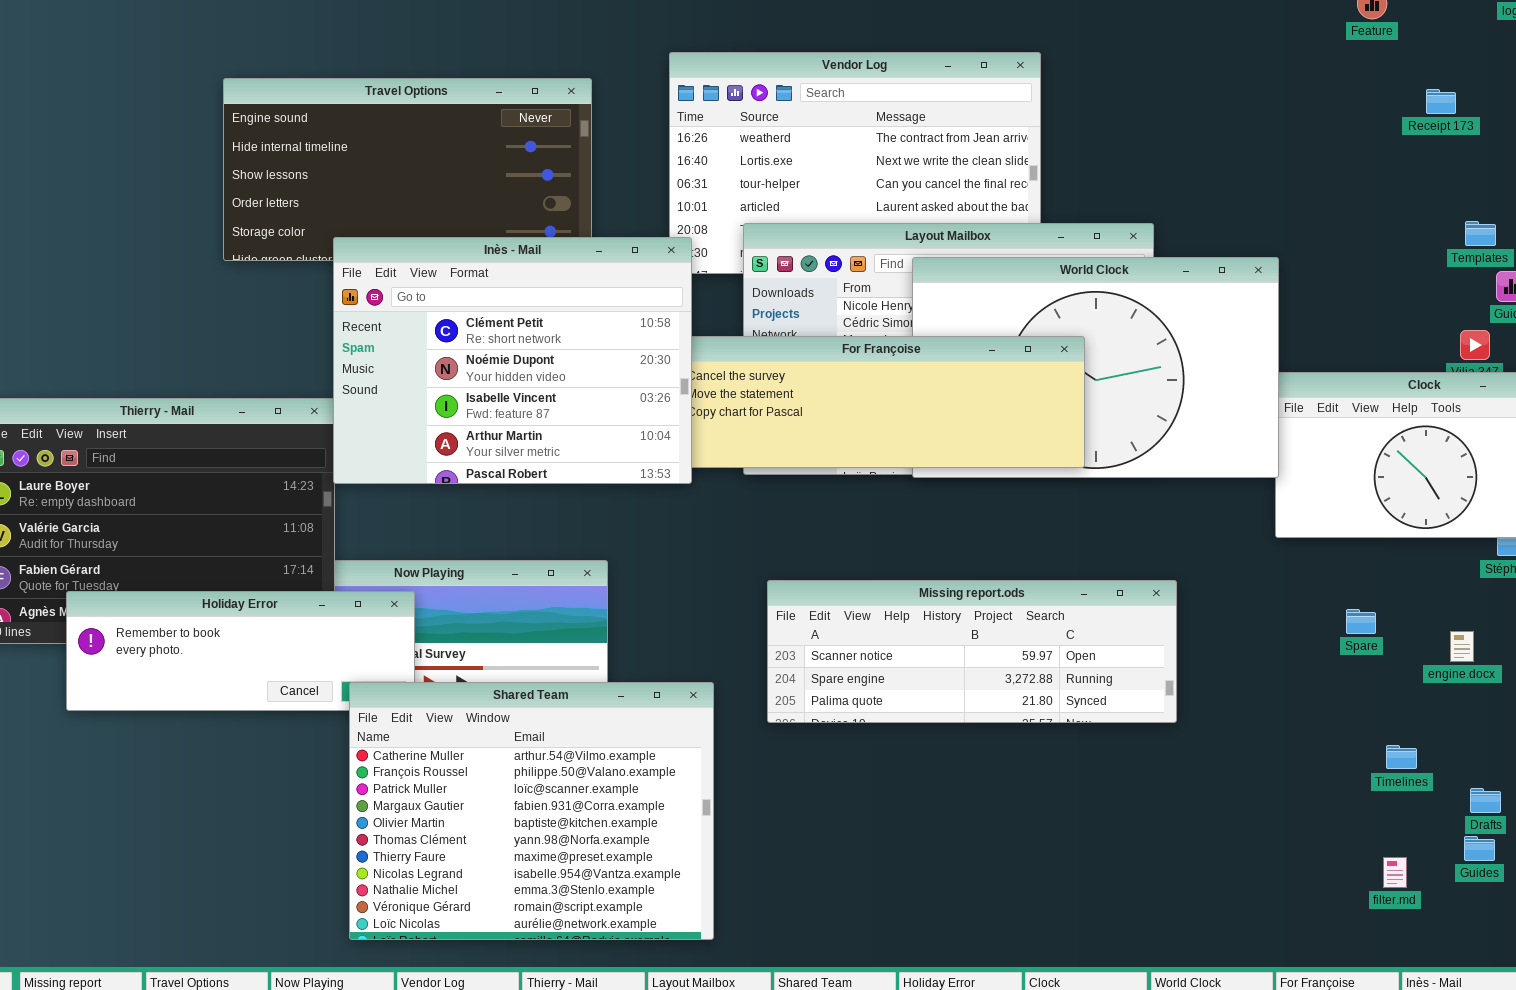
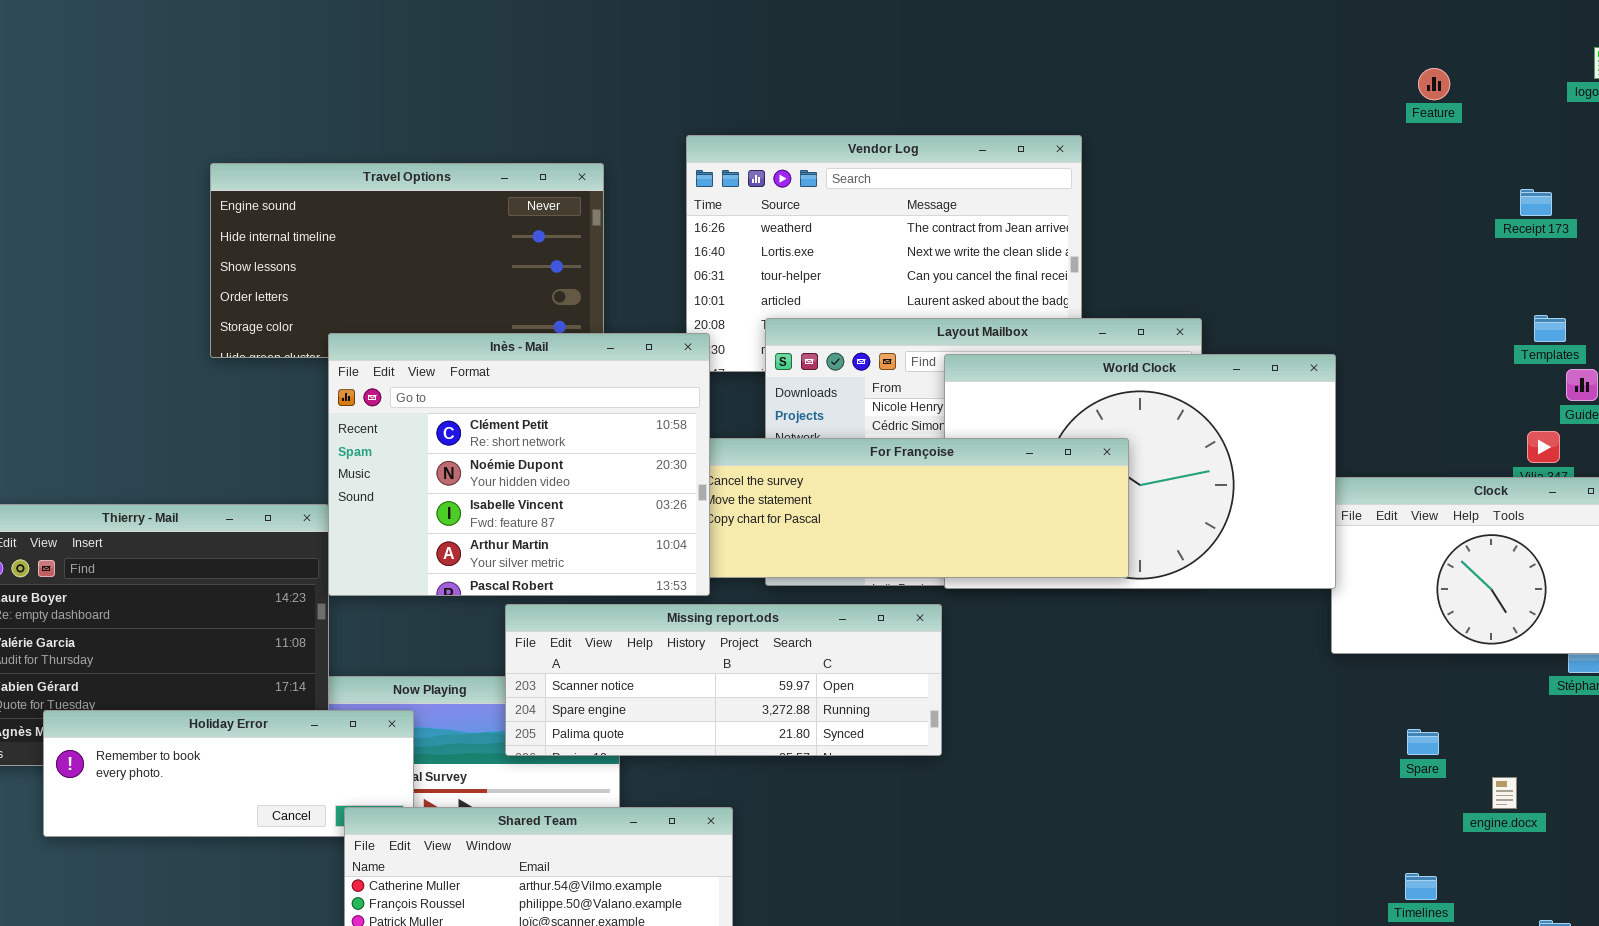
Receipt 173: [1426,89,1456,114] -> [1520,189,1552,216], moved
Missing report.ods: [767,580,1177,723] -> [505,604,942,756], moved
engine.docx: [1450,631,1474,662] -> [1492,777,1517,809], moved
Timelines: [1386,745,1417,769] -> [1405,873,1437,900], moved

